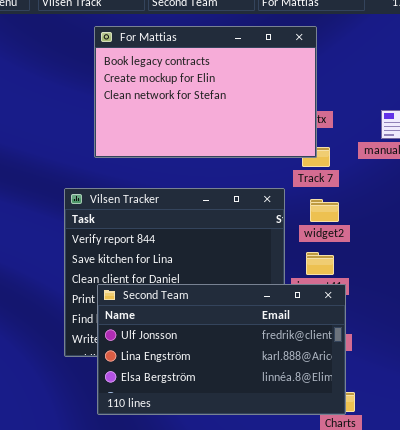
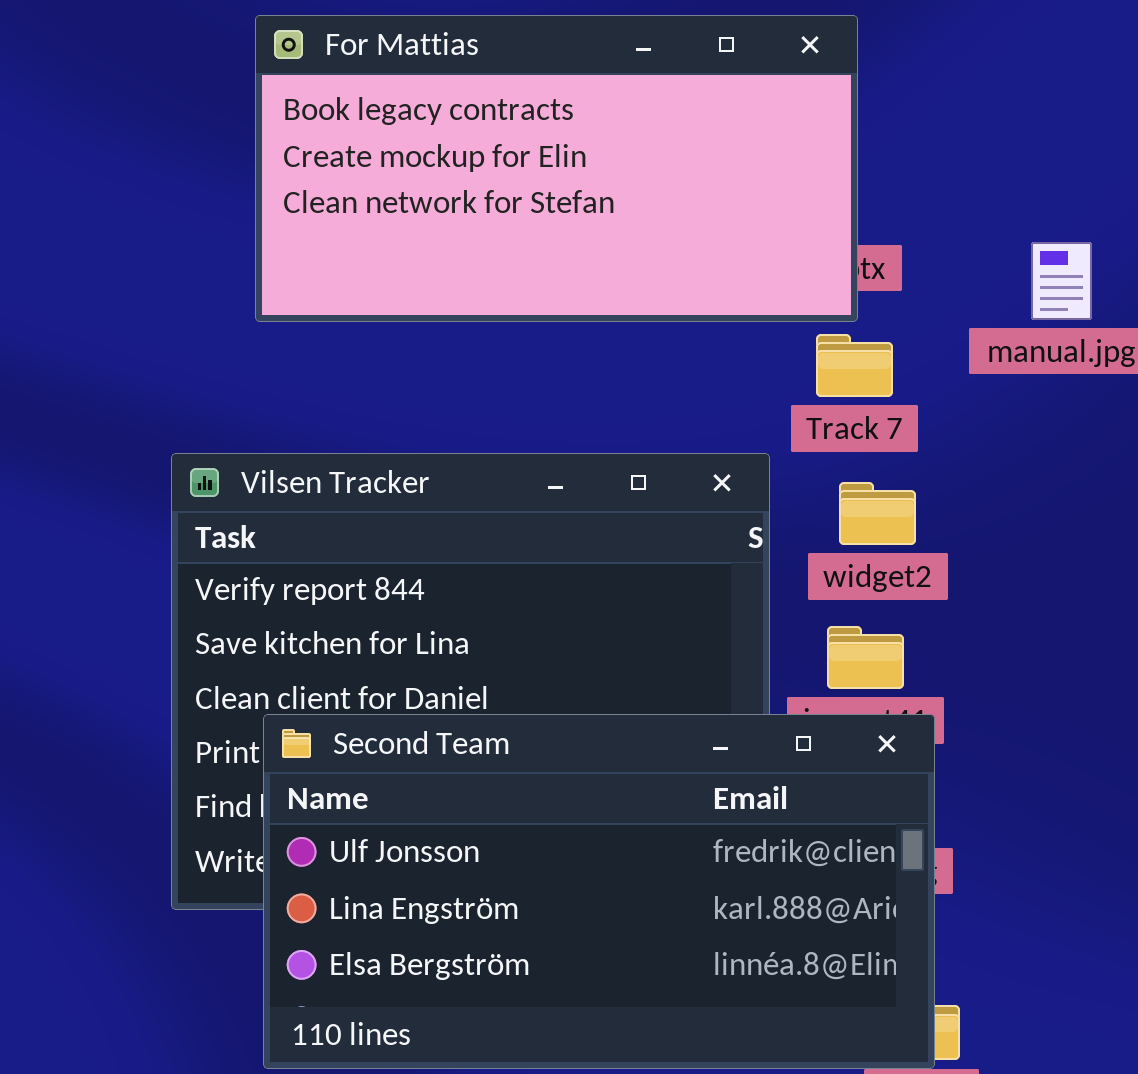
For Mattias: [94,26,317,158] -> [255,15,858,322], resized

